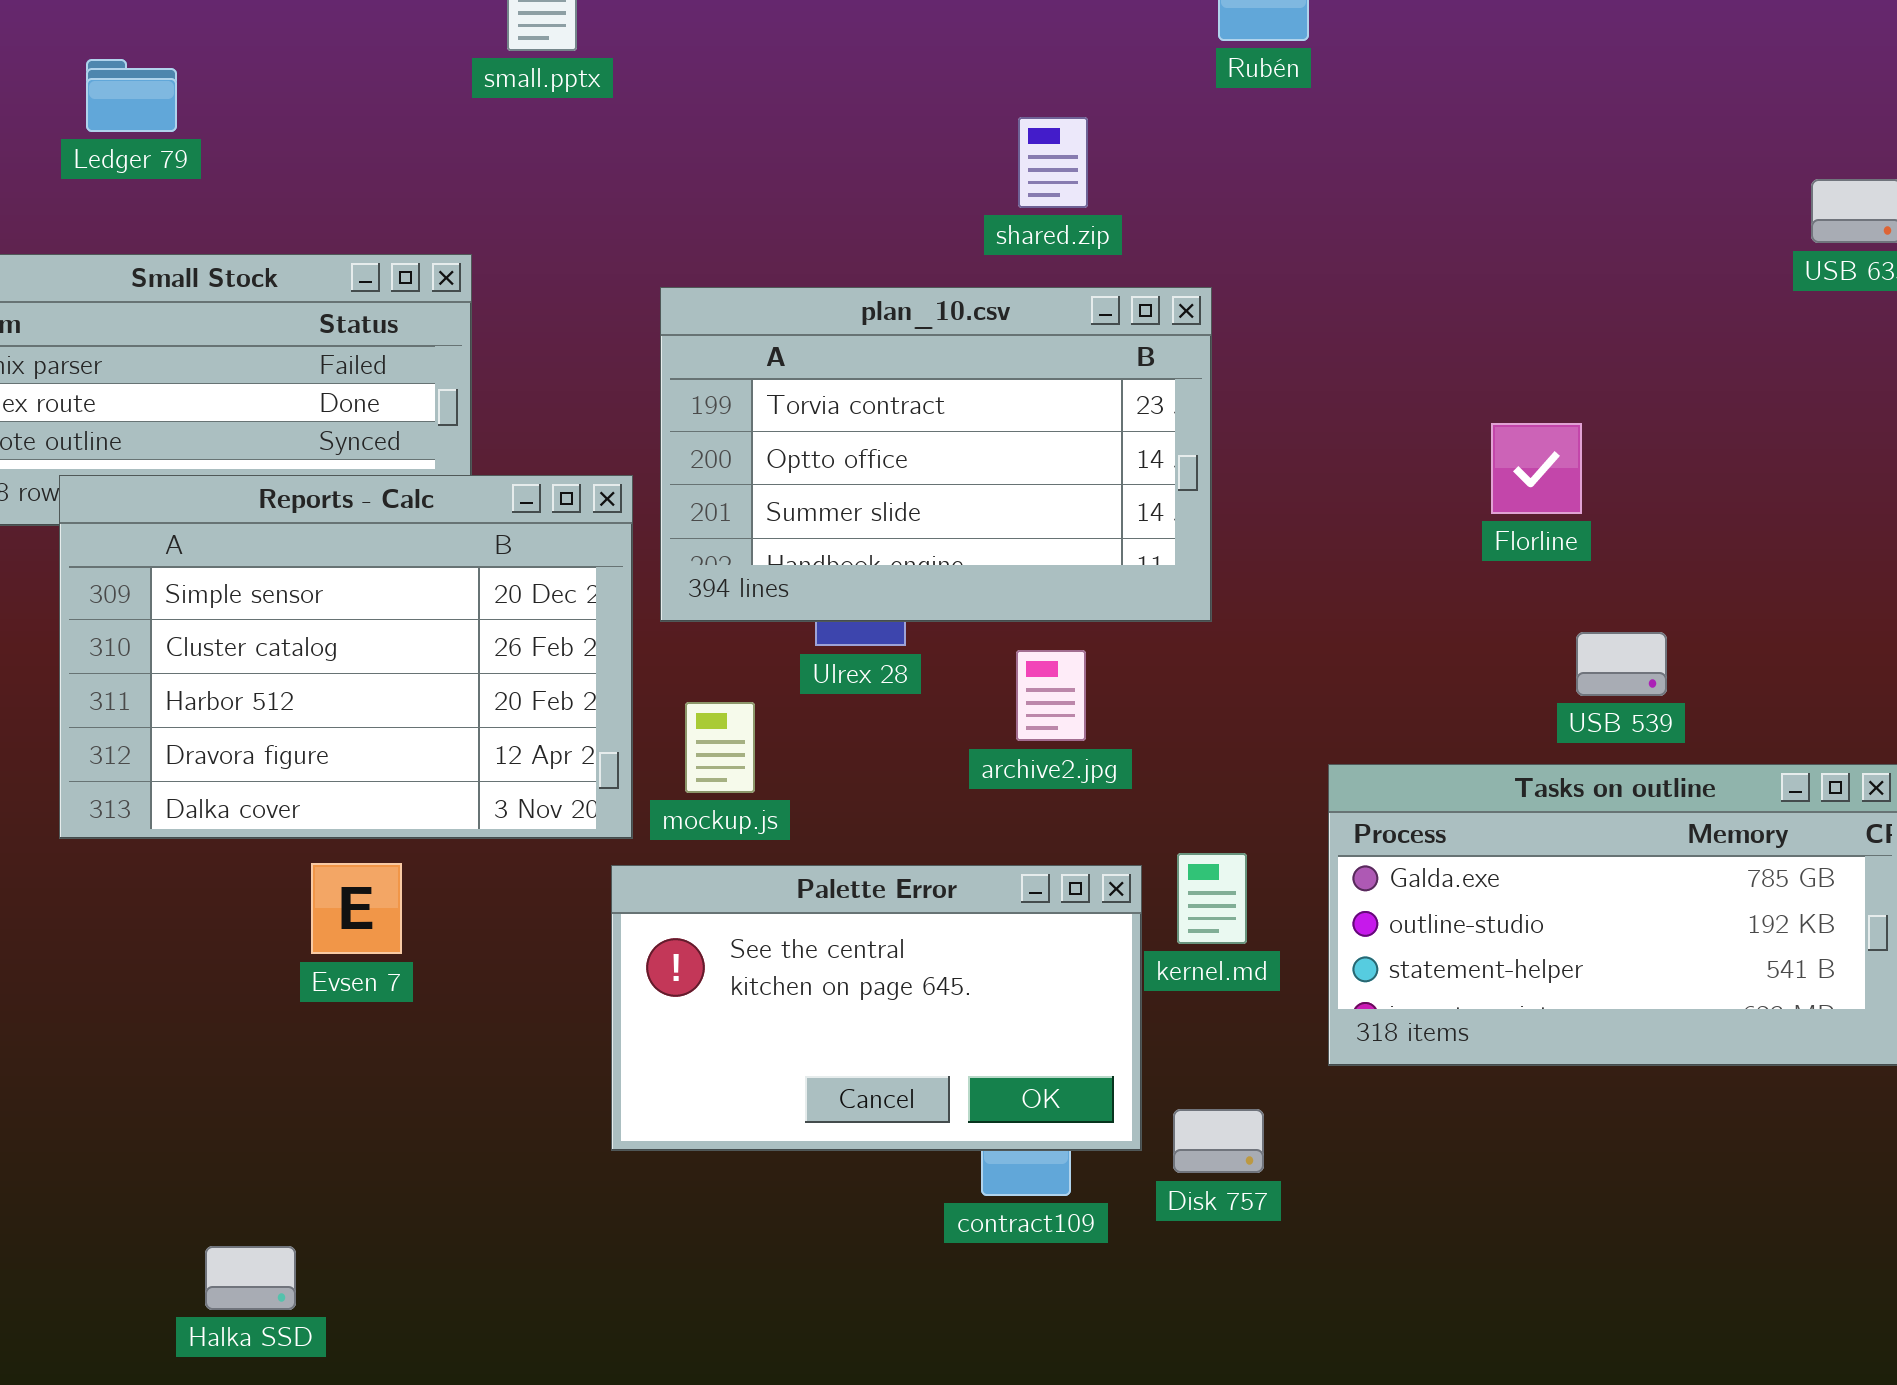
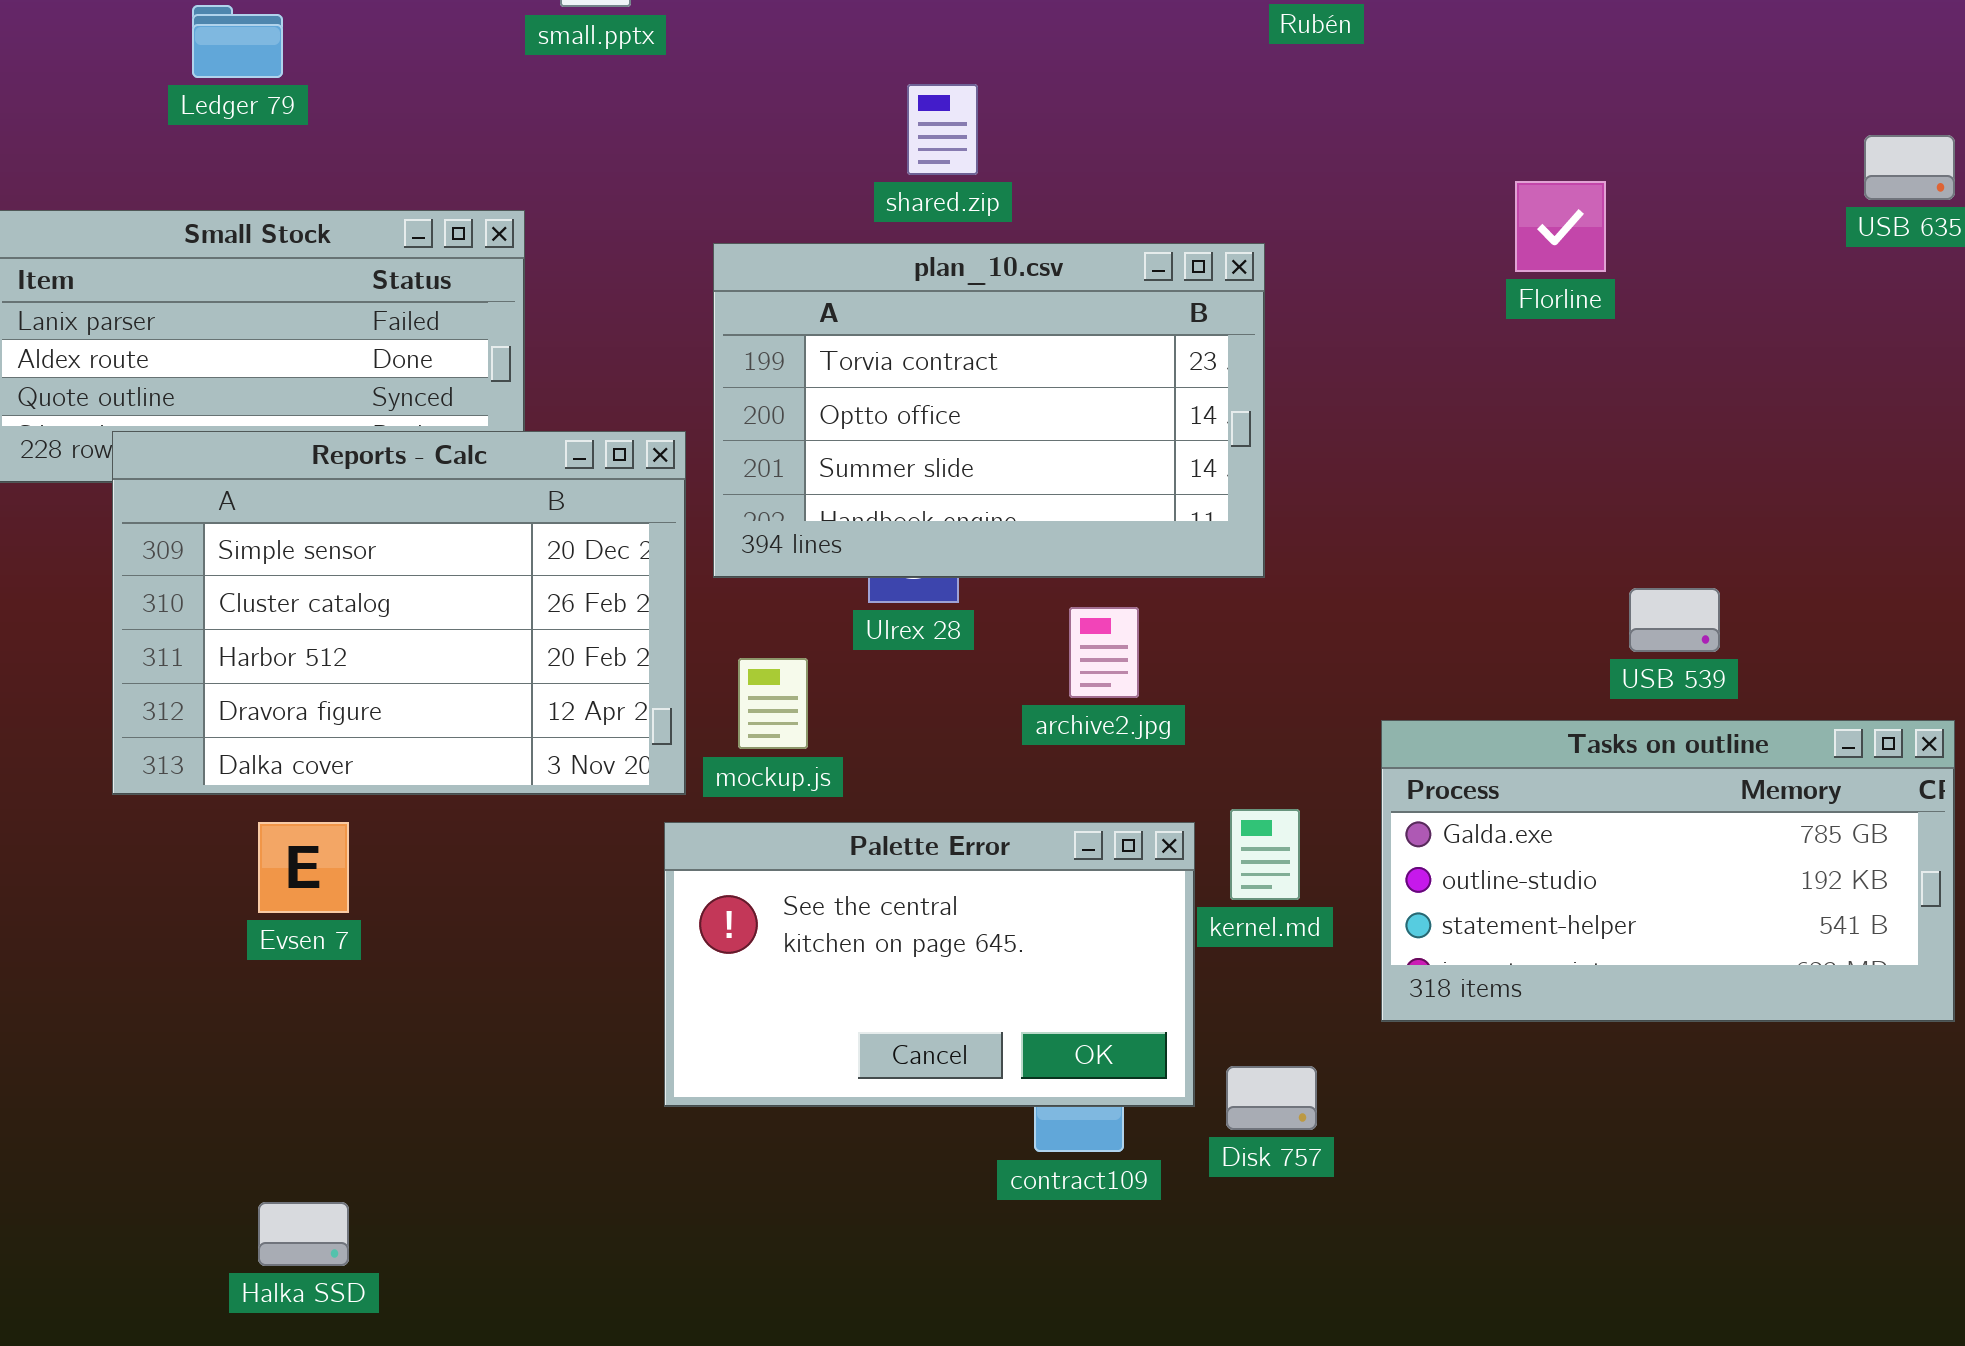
Ledger 79: [86,59,177,132] -> [192,5,283,78], moved
shared.zip: [1018,117,1088,208] -> [907,84,978,175], moved
Florline: [1491,423,1582,514] -> [1515,181,1606,272], moved
Evsen 7: [311,863,402,954] -> [258,822,349,913], moved

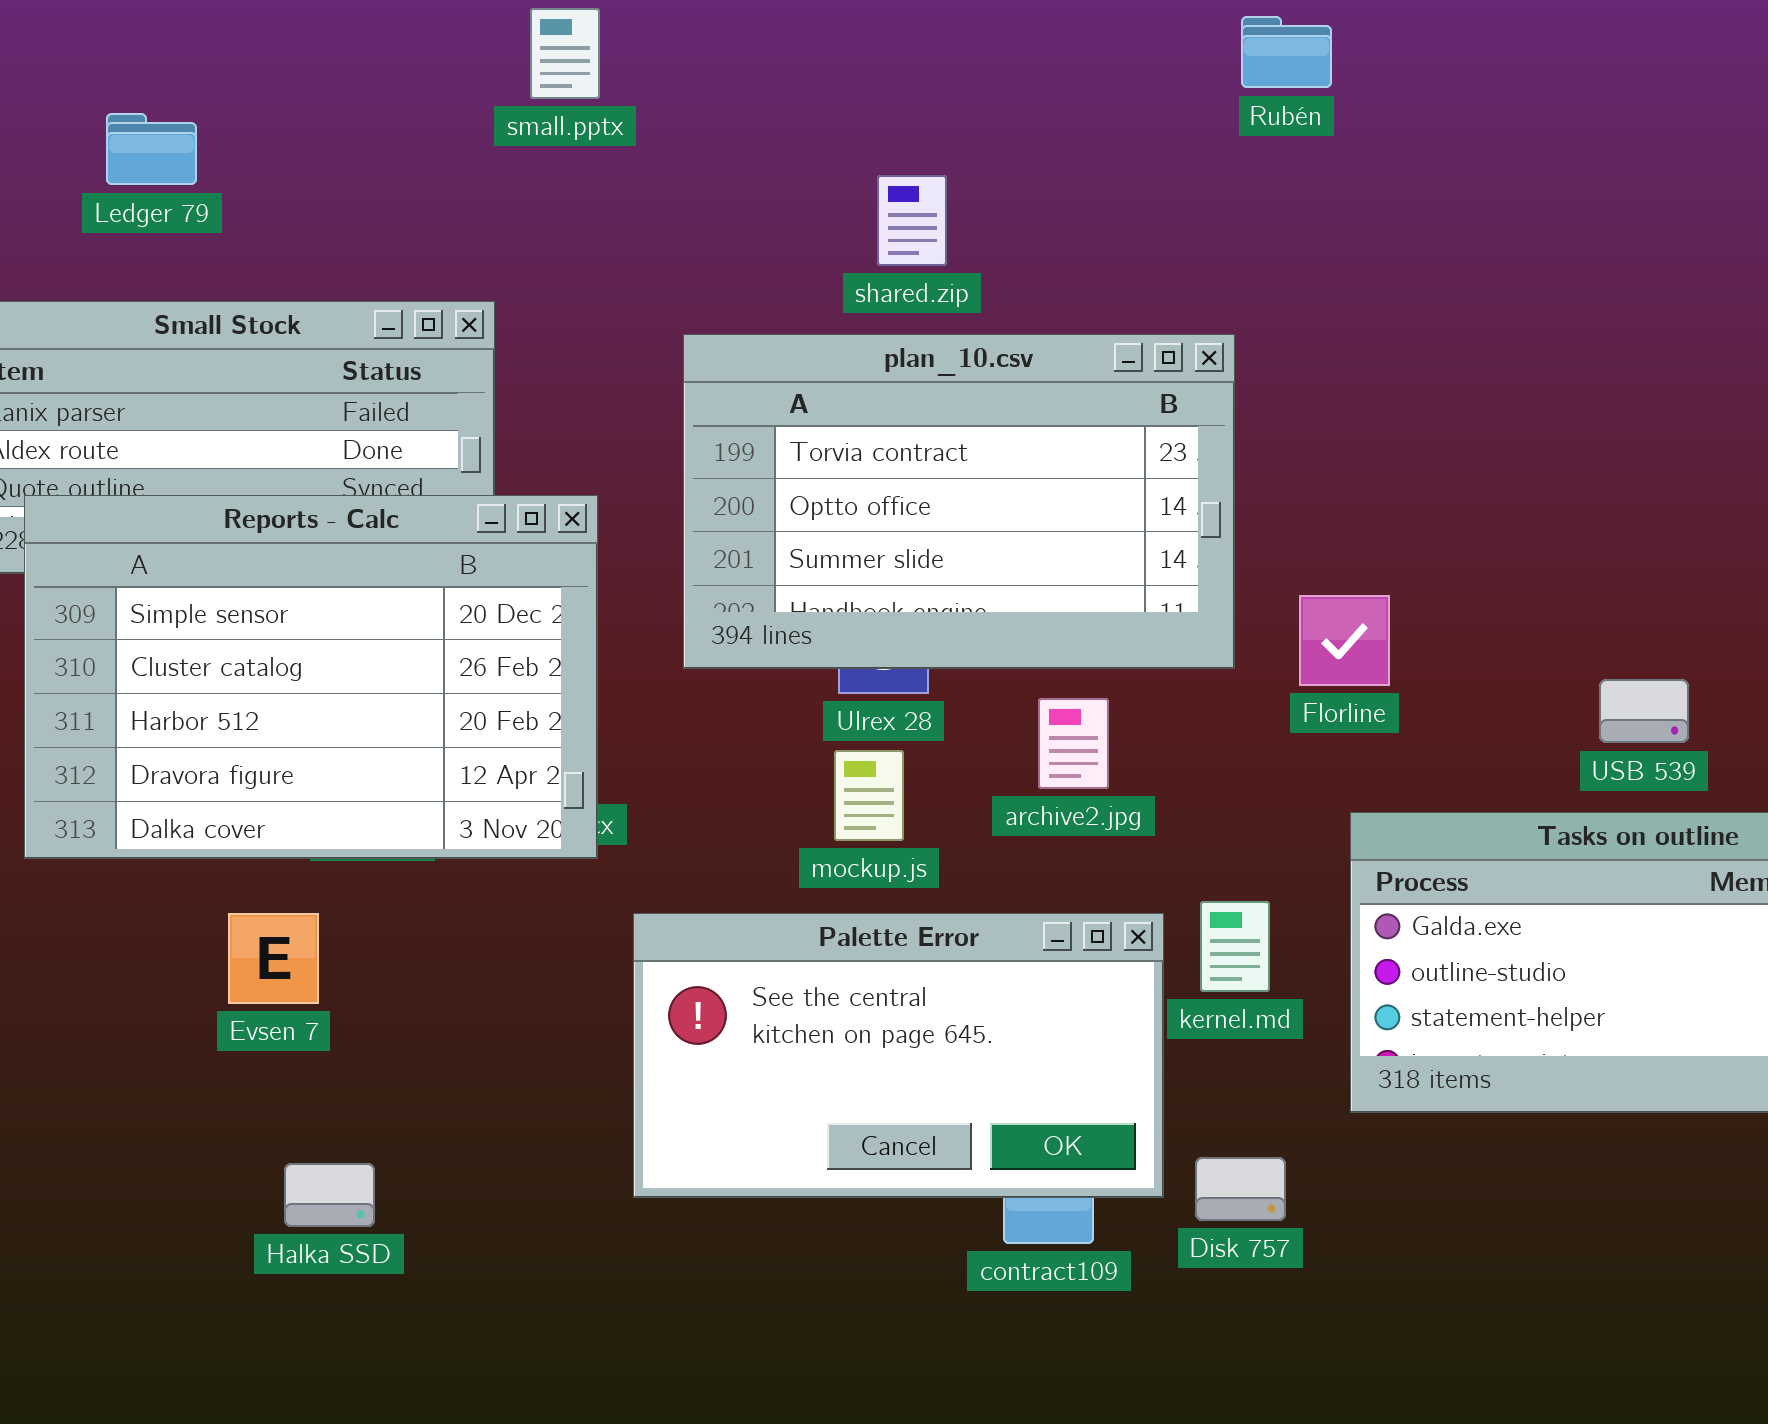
Ledger 79: [192,5,283,78] -> [106,113,197,185], moved
Florline: [1515,181,1606,272] -> [1299,595,1390,686], moved
Reports - Calc: [112,431,686,795] -> [24,495,598,859], moved
mockup.js: [738,658,808,749] -> [834,750,904,841], moved
Halka SSD: [258,1202,349,1266] -> [284,1163,375,1227], moved

